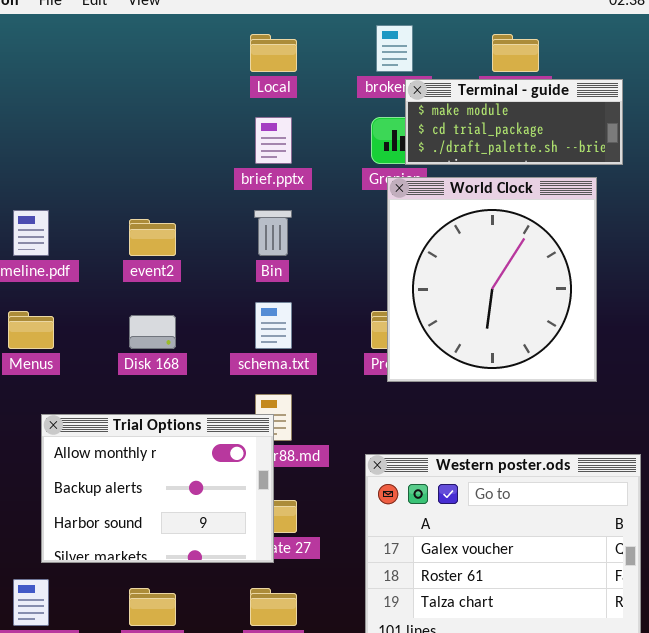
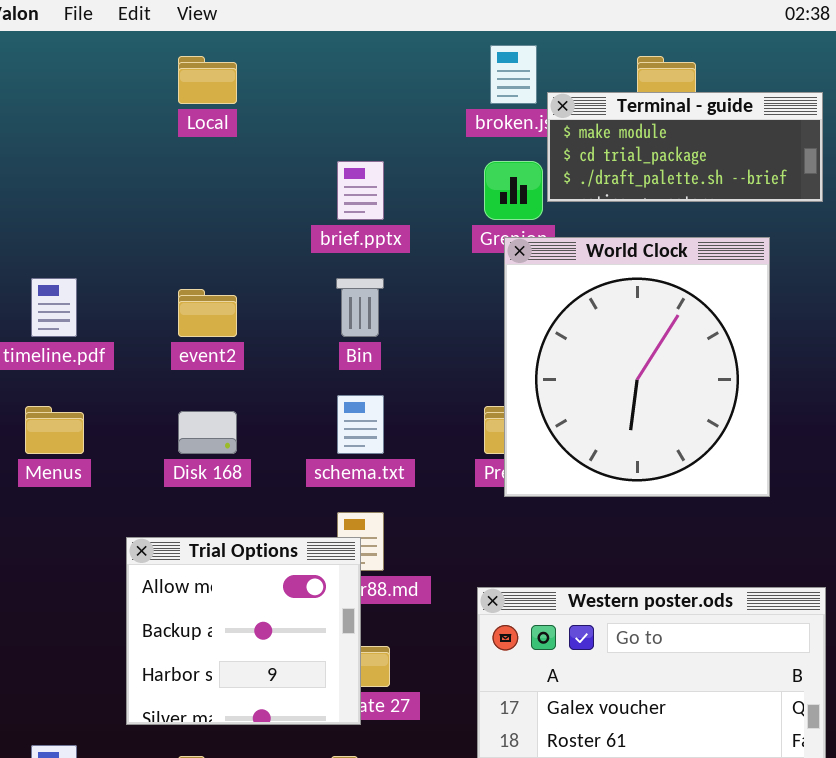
Local: [250,34,297,72] -> [178,56,237,104], moved
Terminal - guide: [405,79,623,165] -> [547,92,823,202], moved
Trial Options: [41,414,274,563] -> [126,537,361,725], resized

